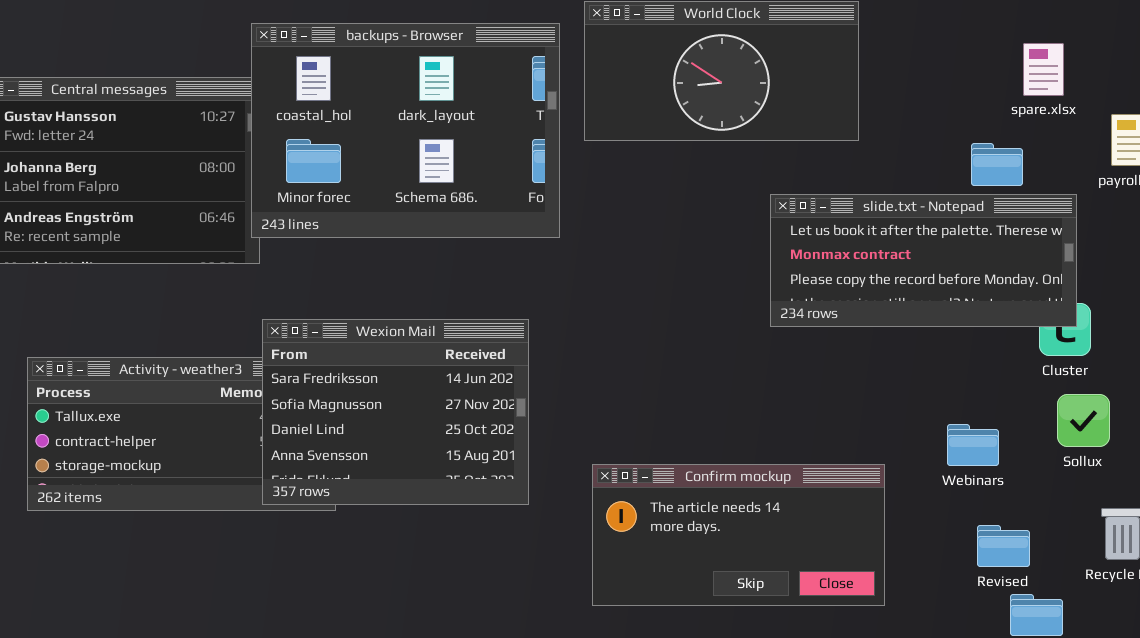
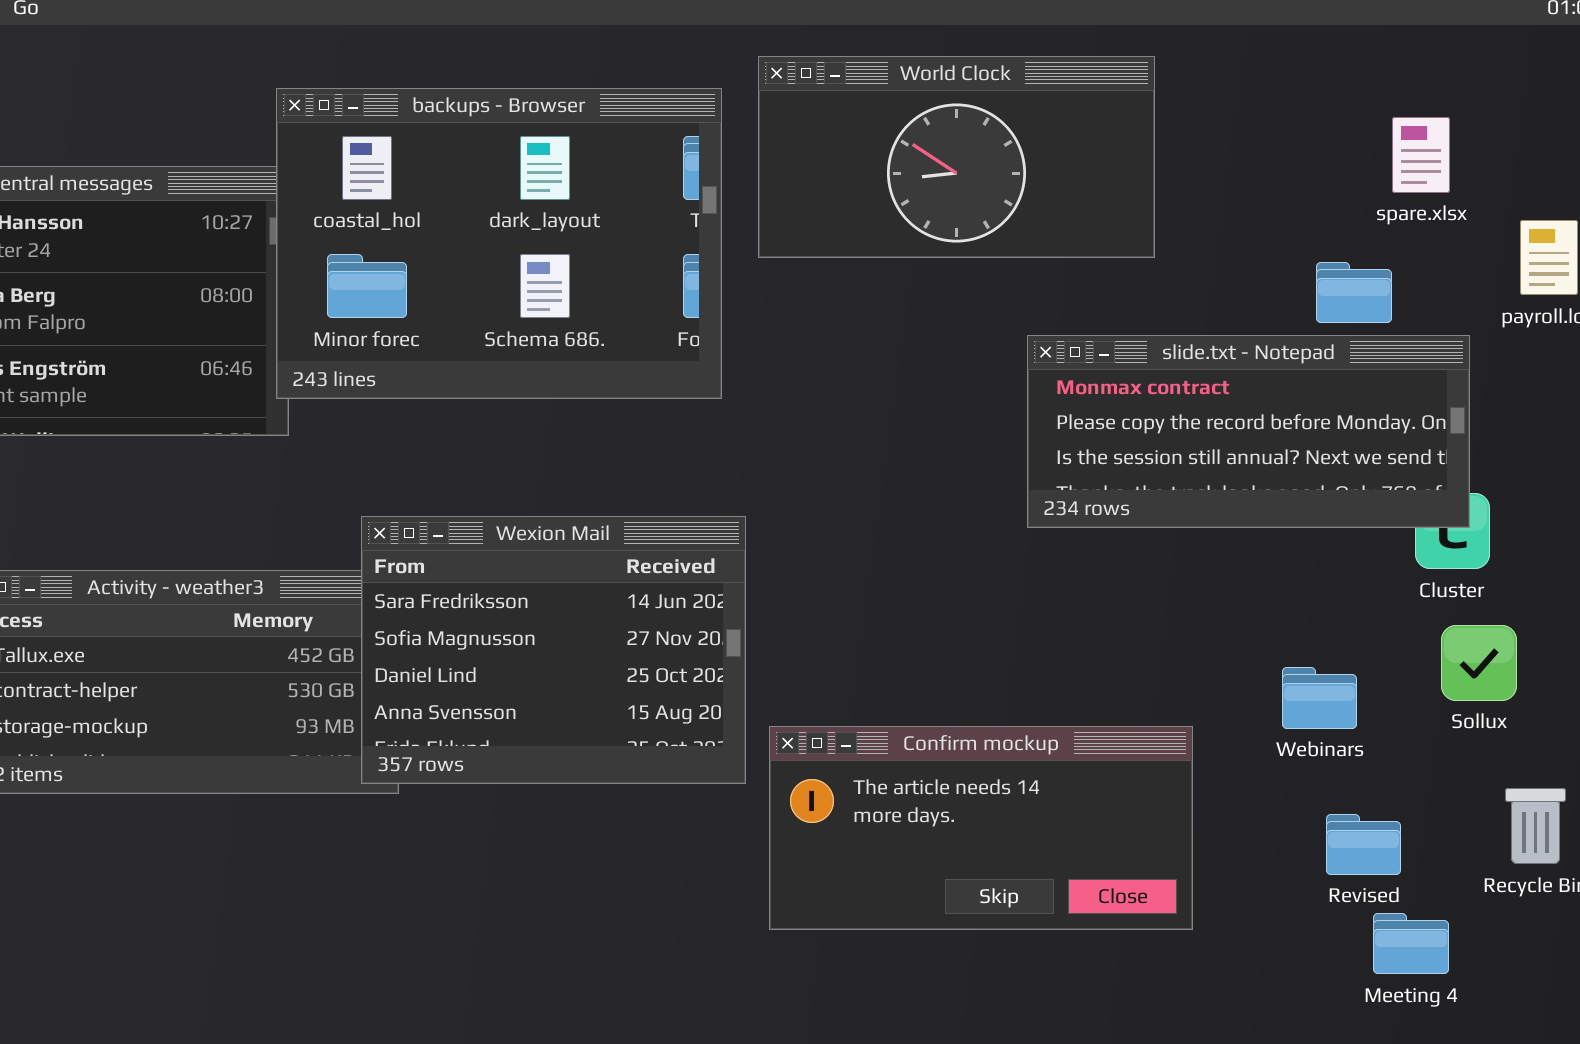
slide.txt - Notepad: [770,194,1077,327] -> [1027,335,1470,528], scrolled down 1 row
Wexion Mail: [262,319,529,505] -> [361,516,746,784], moved

